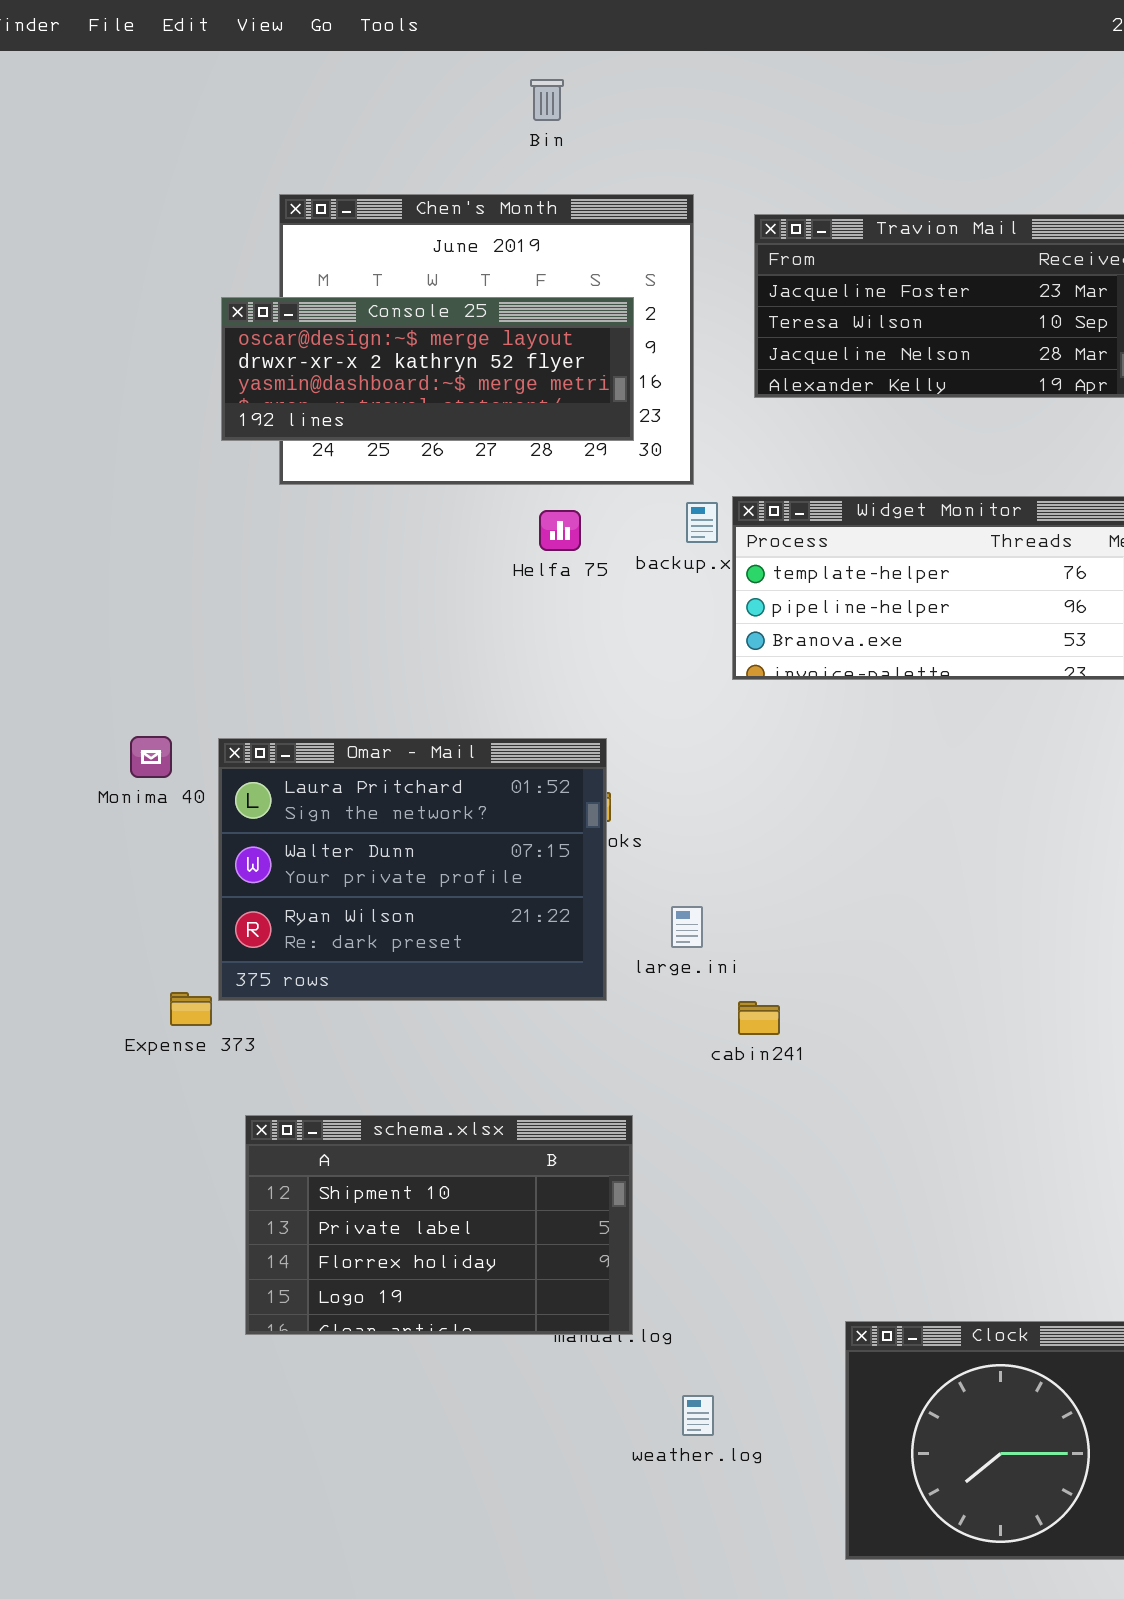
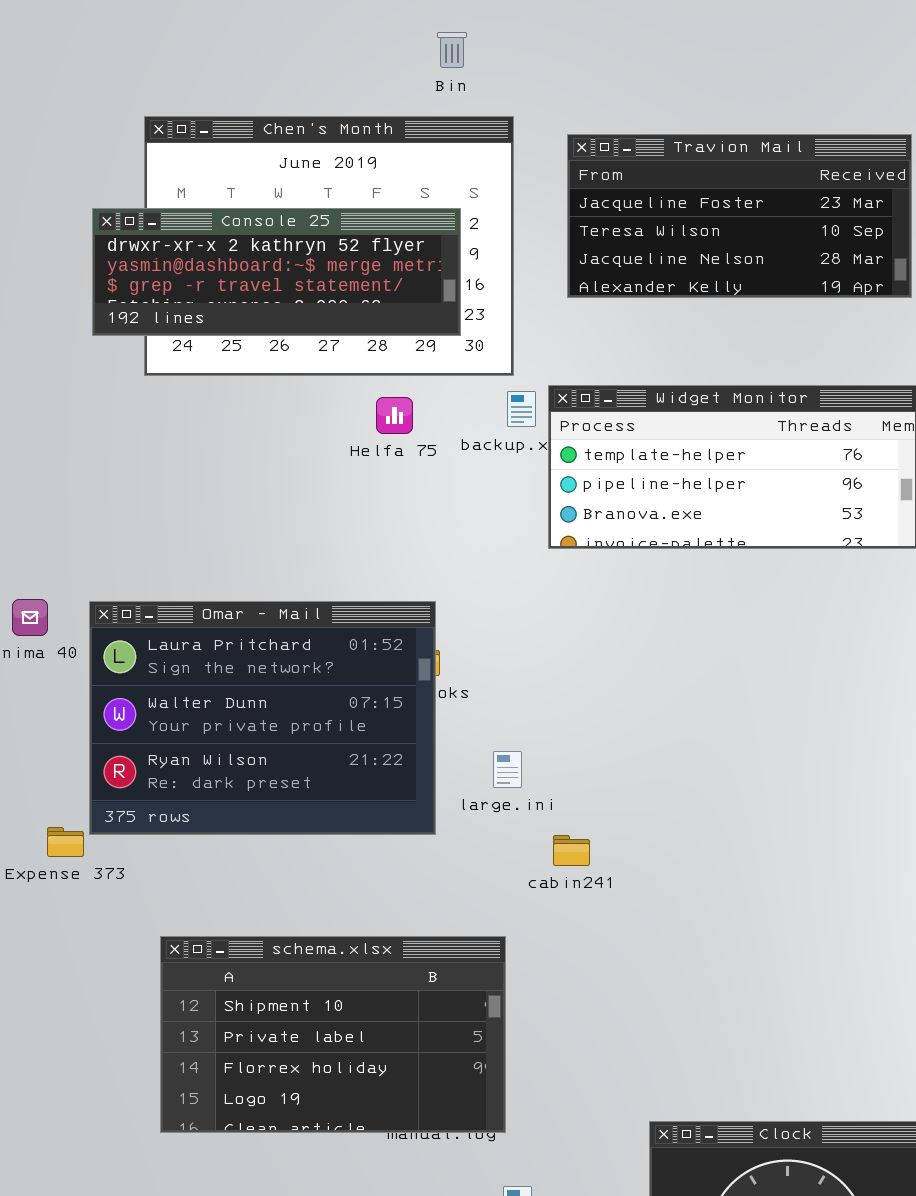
Bin: [530,79,564,121] -> [437,32,467,68], moved
Console 25: [221,297,634,441] -> [92,208,461,336], scrolled down 1 row
schema.xlsx: [245,1115,633,1335] -> [160,936,506,1133], moved

